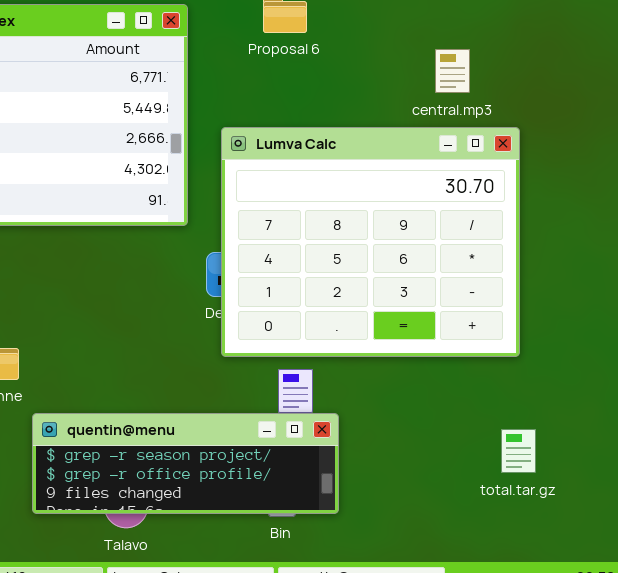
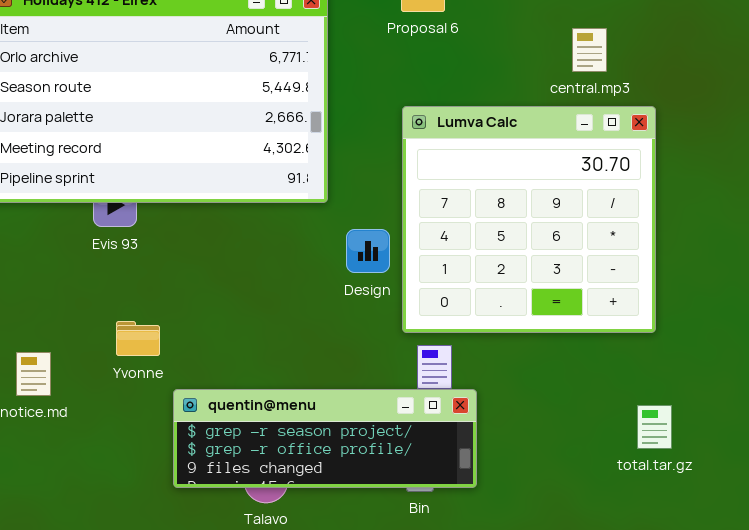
Lumva Calc: [221,127,520,357] -> [402,106,656,333], resized

